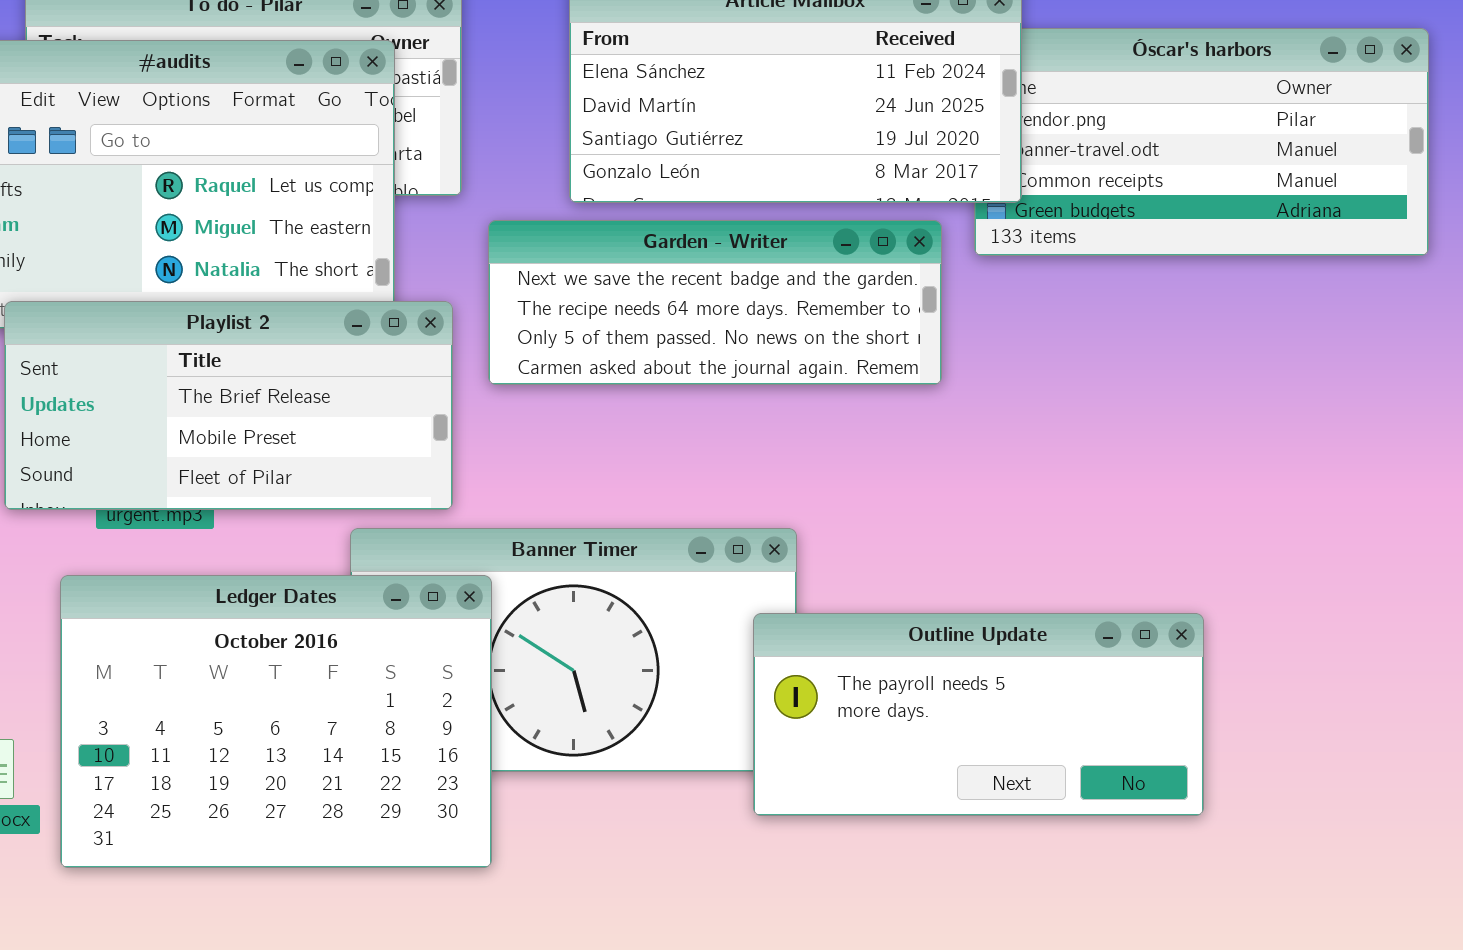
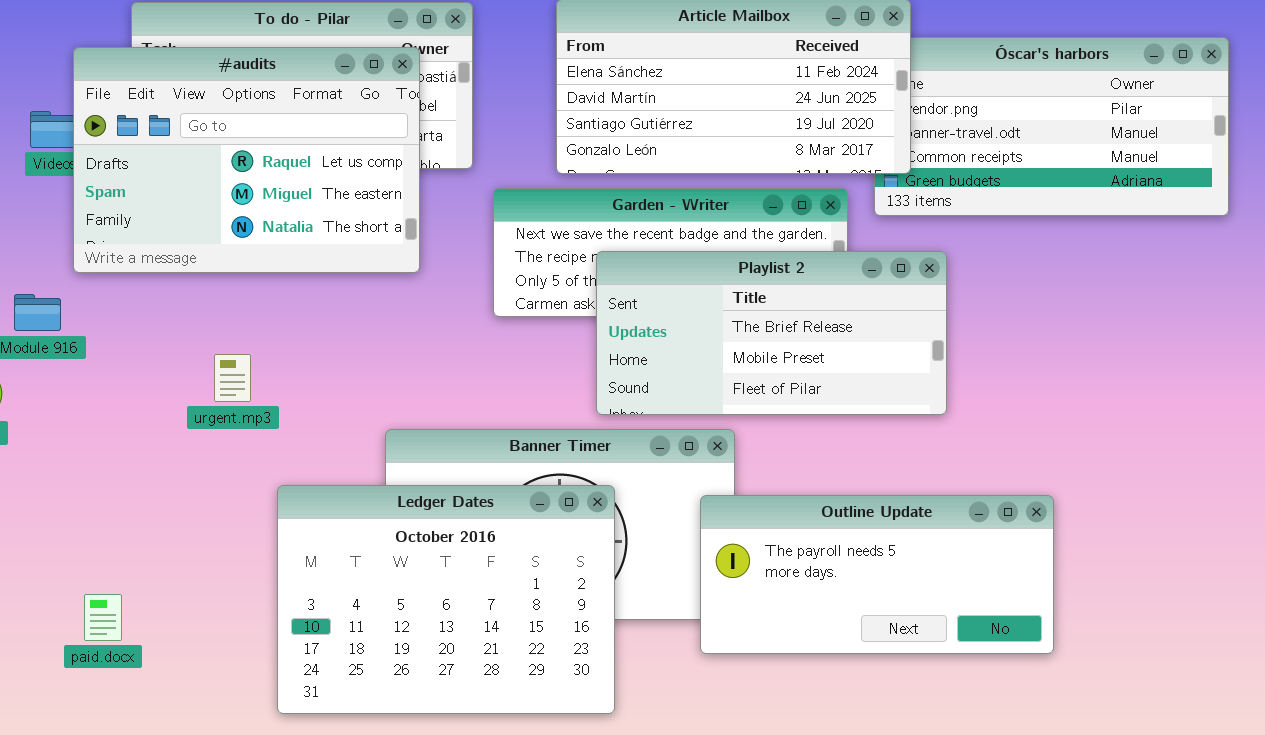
Playlist 2: [4,301,453,510] -> [596,251,947,415], moved
Ledger Dates: [60,575,492,868] -> [277,485,615,714], moved

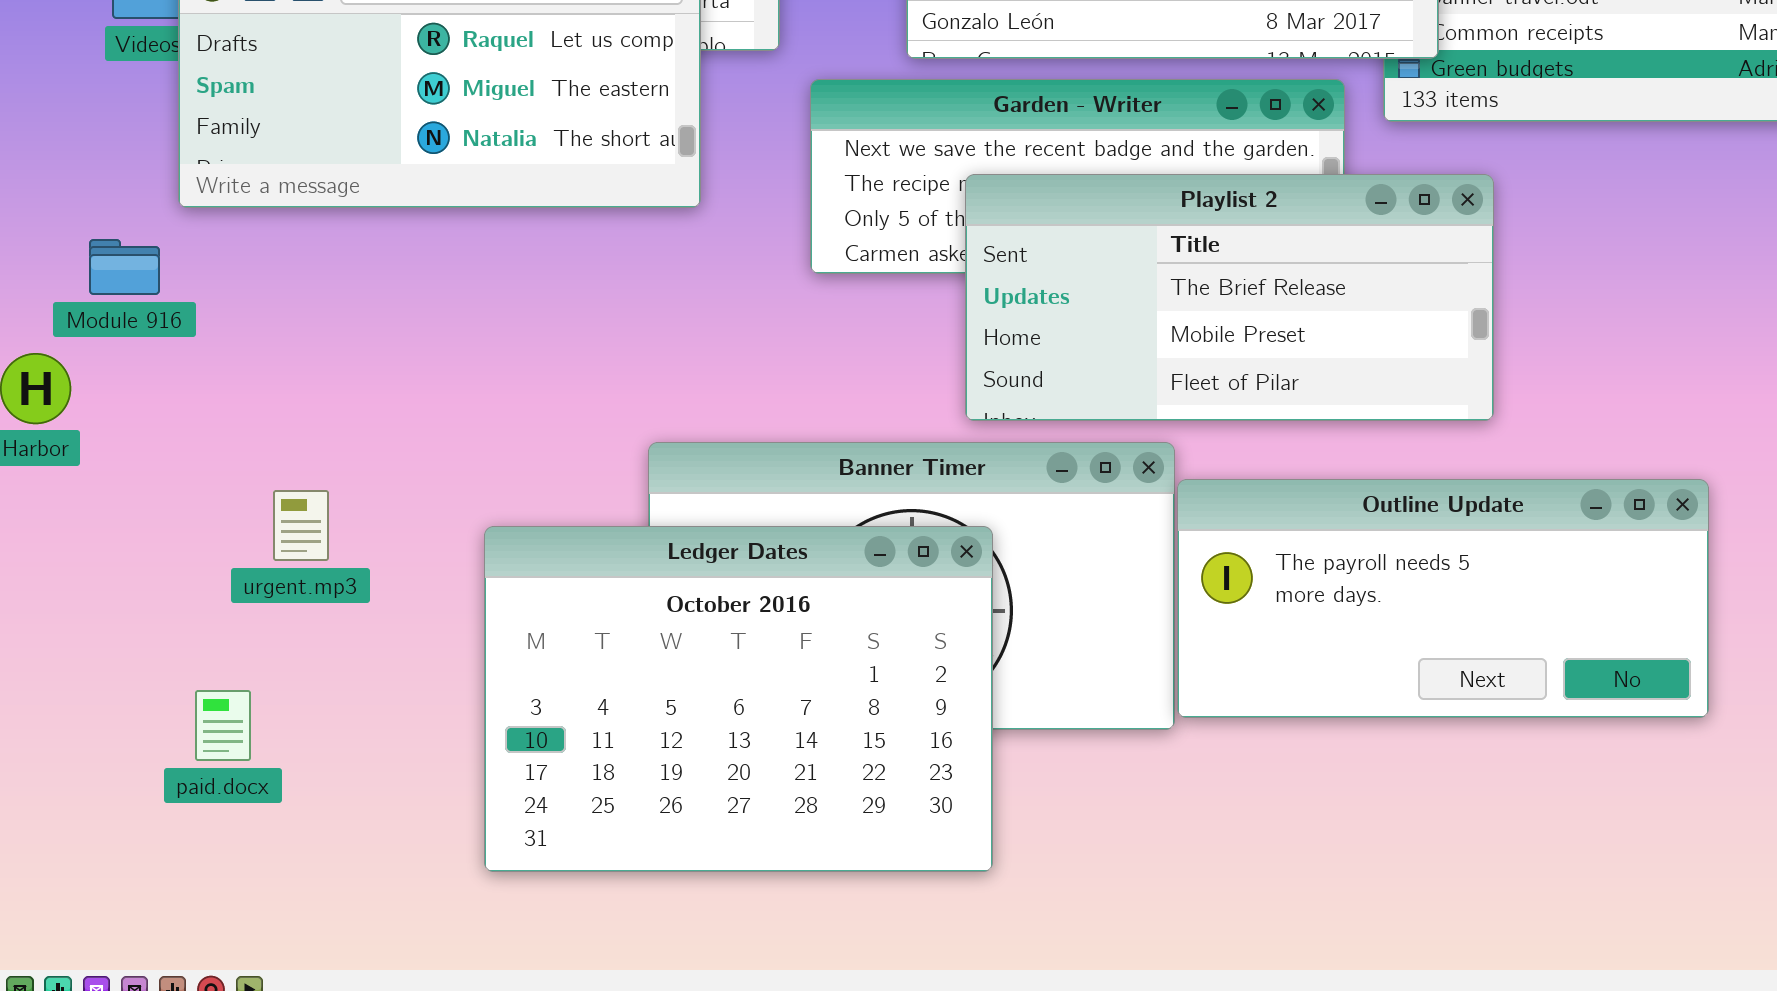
urgent.mp3: [214,354,251,402] -> [273,490,329,561], moved
Outline Update: [700,495,1054,654] -> [1177,479,1709,718], moved

